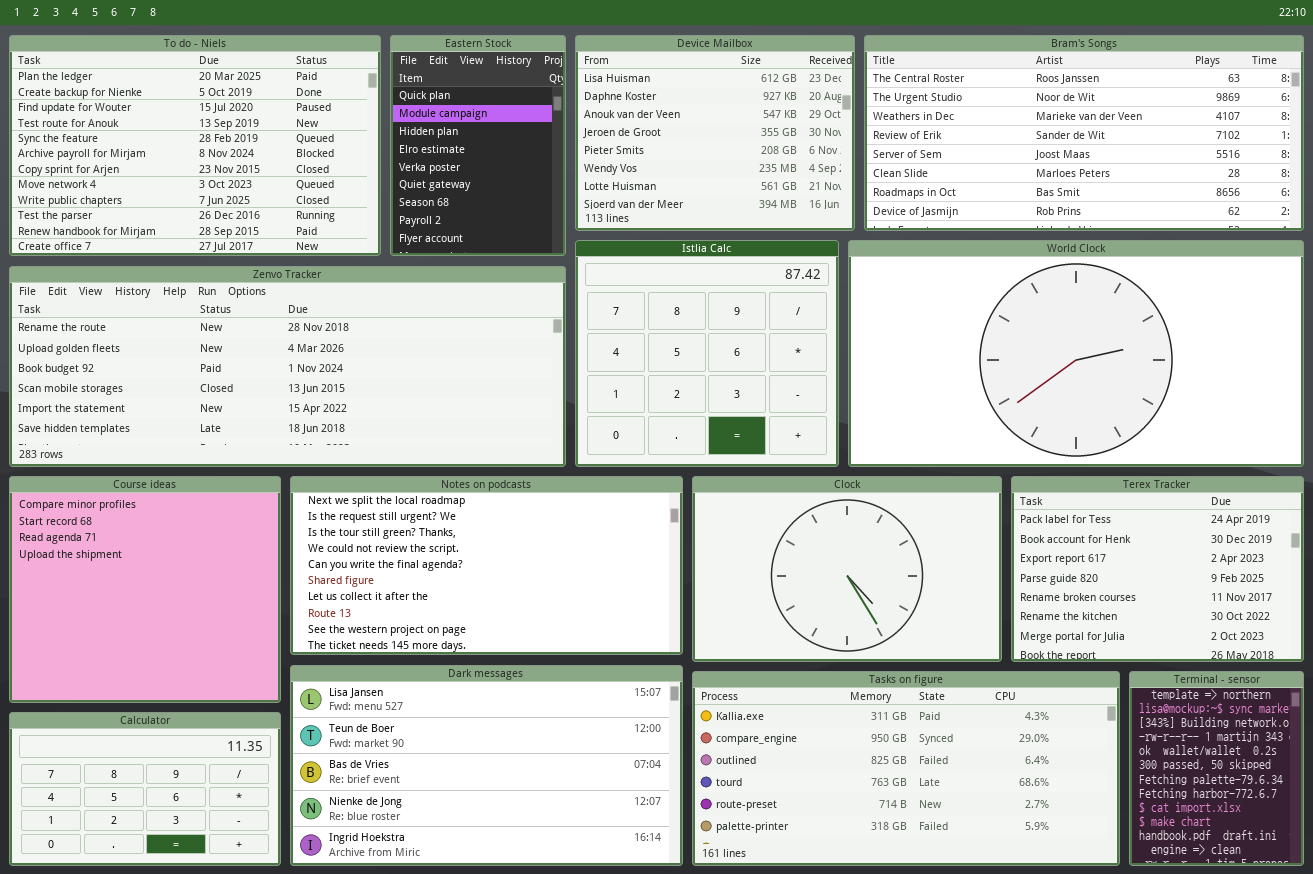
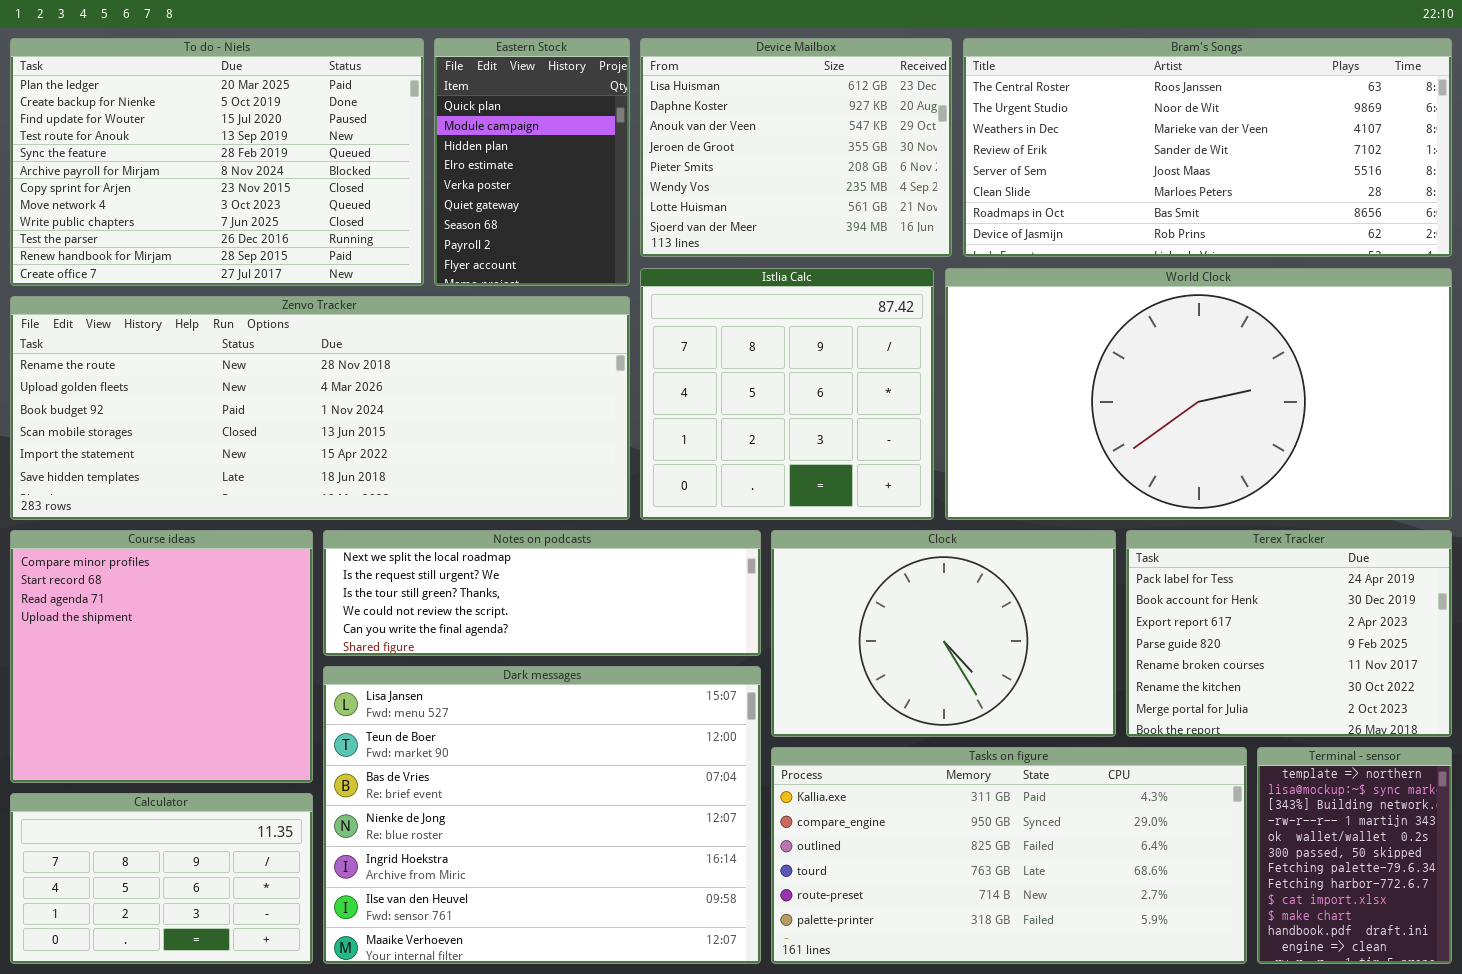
Notes on podcasts: [290,476,683,655] -> [323,530,761,656], resized
Dark messages: [290,665,683,866] -> [323,666,761,964], resized

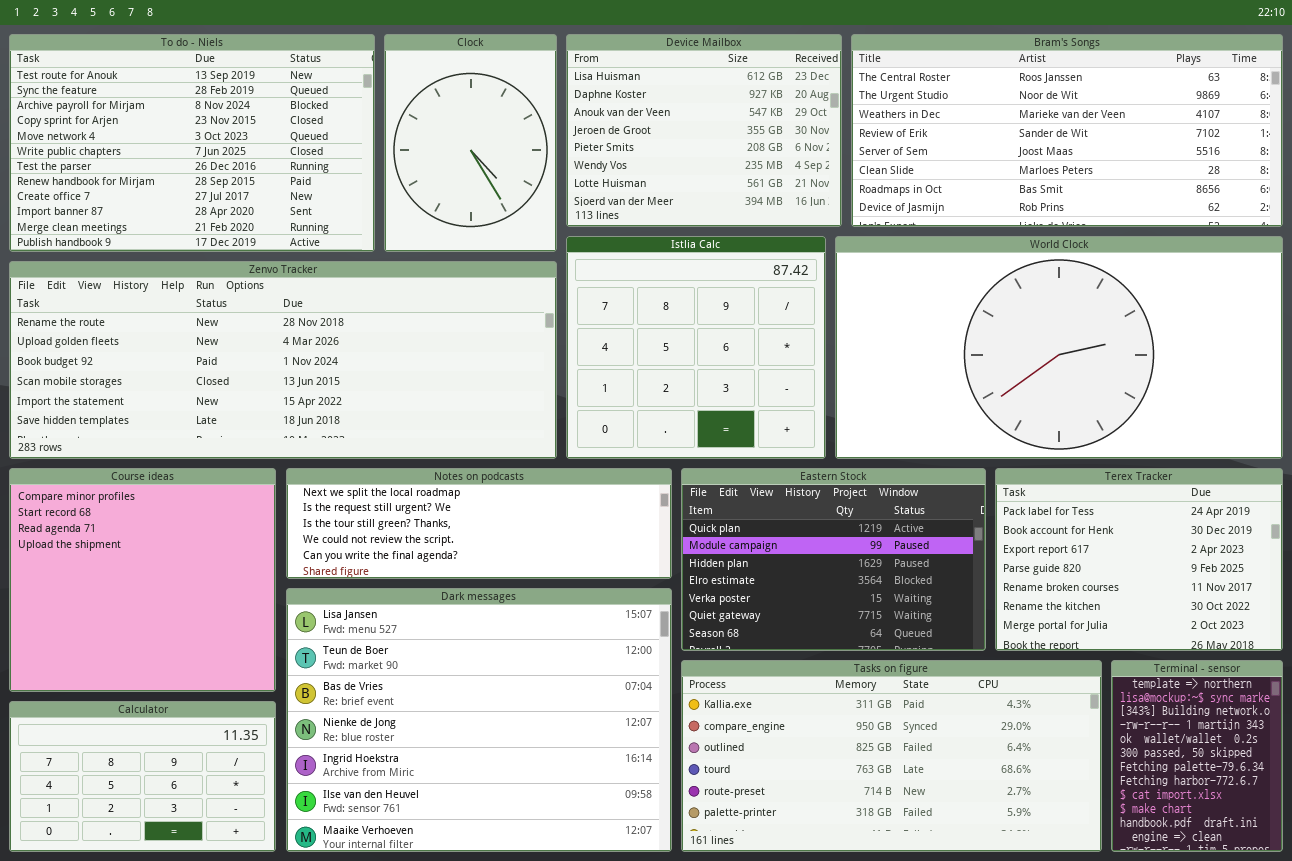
To do - Niels: [10,38,424,286] -> [9,34,375,252], scrolled down 3 rows
Eastern Stock: [434,38,630,286] -> [681,468,986,651], moved, resized
Clock: [771,530,1116,737] -> [384,34,557,252], moved, resized

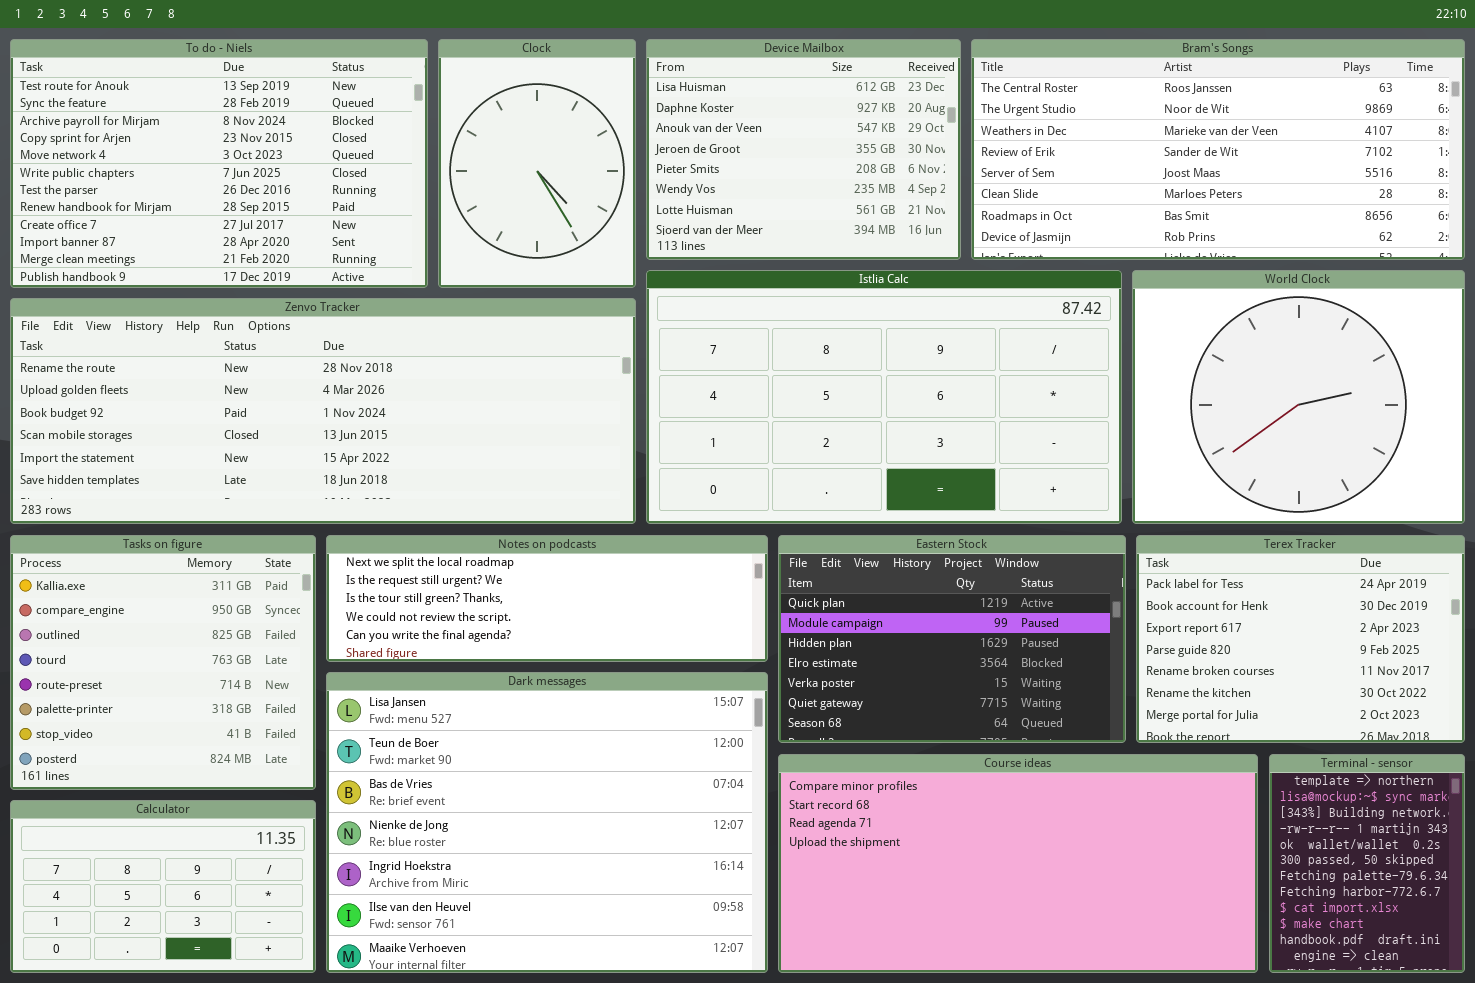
Istlia Calc: [566,236,826,459] -> [646,270,1122,524], resized
World Clock: [835,236,1283,459] -> [1132,270,1465,524], resized
Course ideas: [9,468,276,692] -> [778,754,1258,973], moved, resized
Tasks on figure: [681,660,1102,852] -> [10,535,316,790], moved, resized

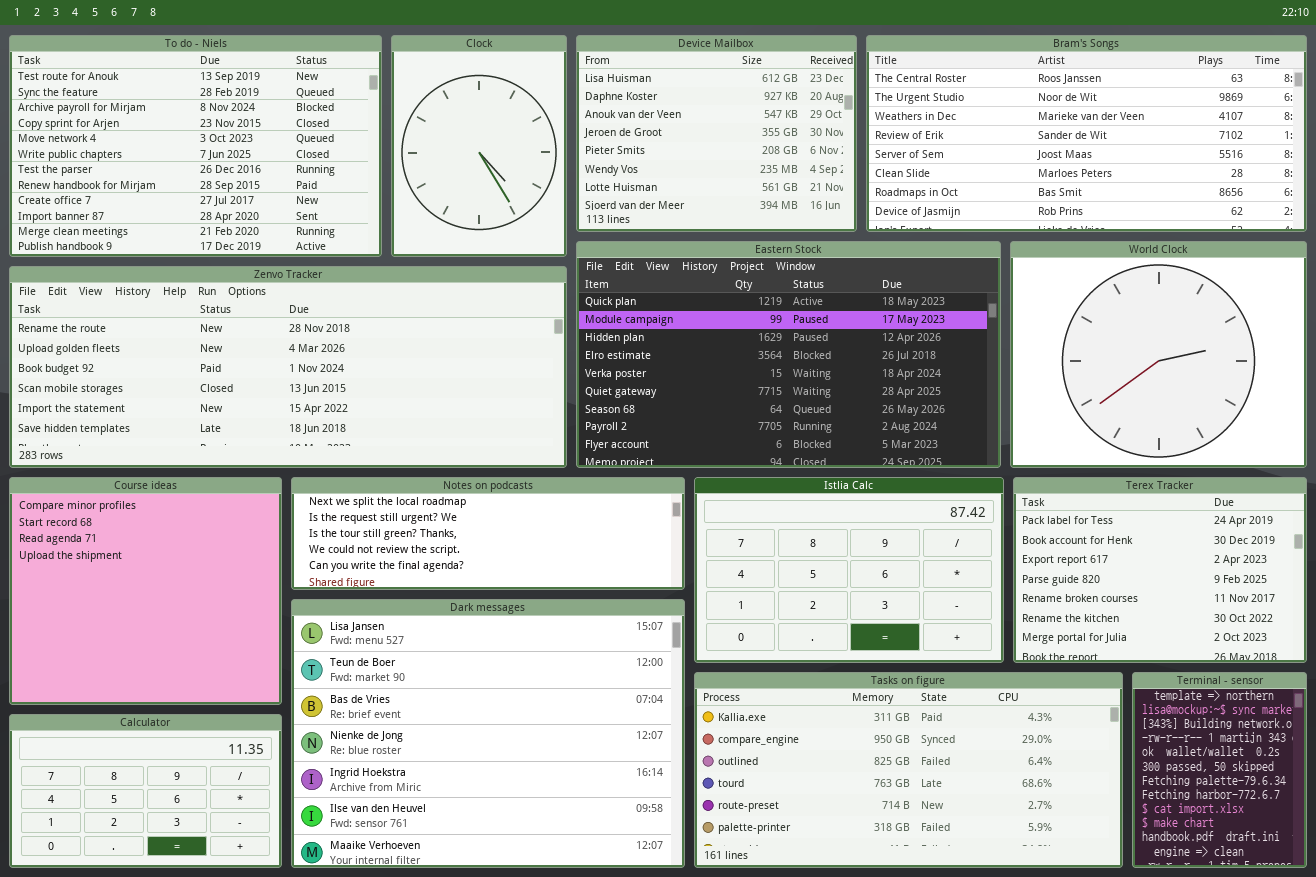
Istlia Calc: [646,270,1122,524] -> [694,477,1004,663], moved, resized
Tasks on figure: [10,535,316,790] -> [694,672,1123,868], moved, resized
Eastern Stock: [778,535,1126,743] -> [576,241,1001,468], moved, resized
Course ideas: [778,754,1258,973] -> [9,477,282,705], moved, resized

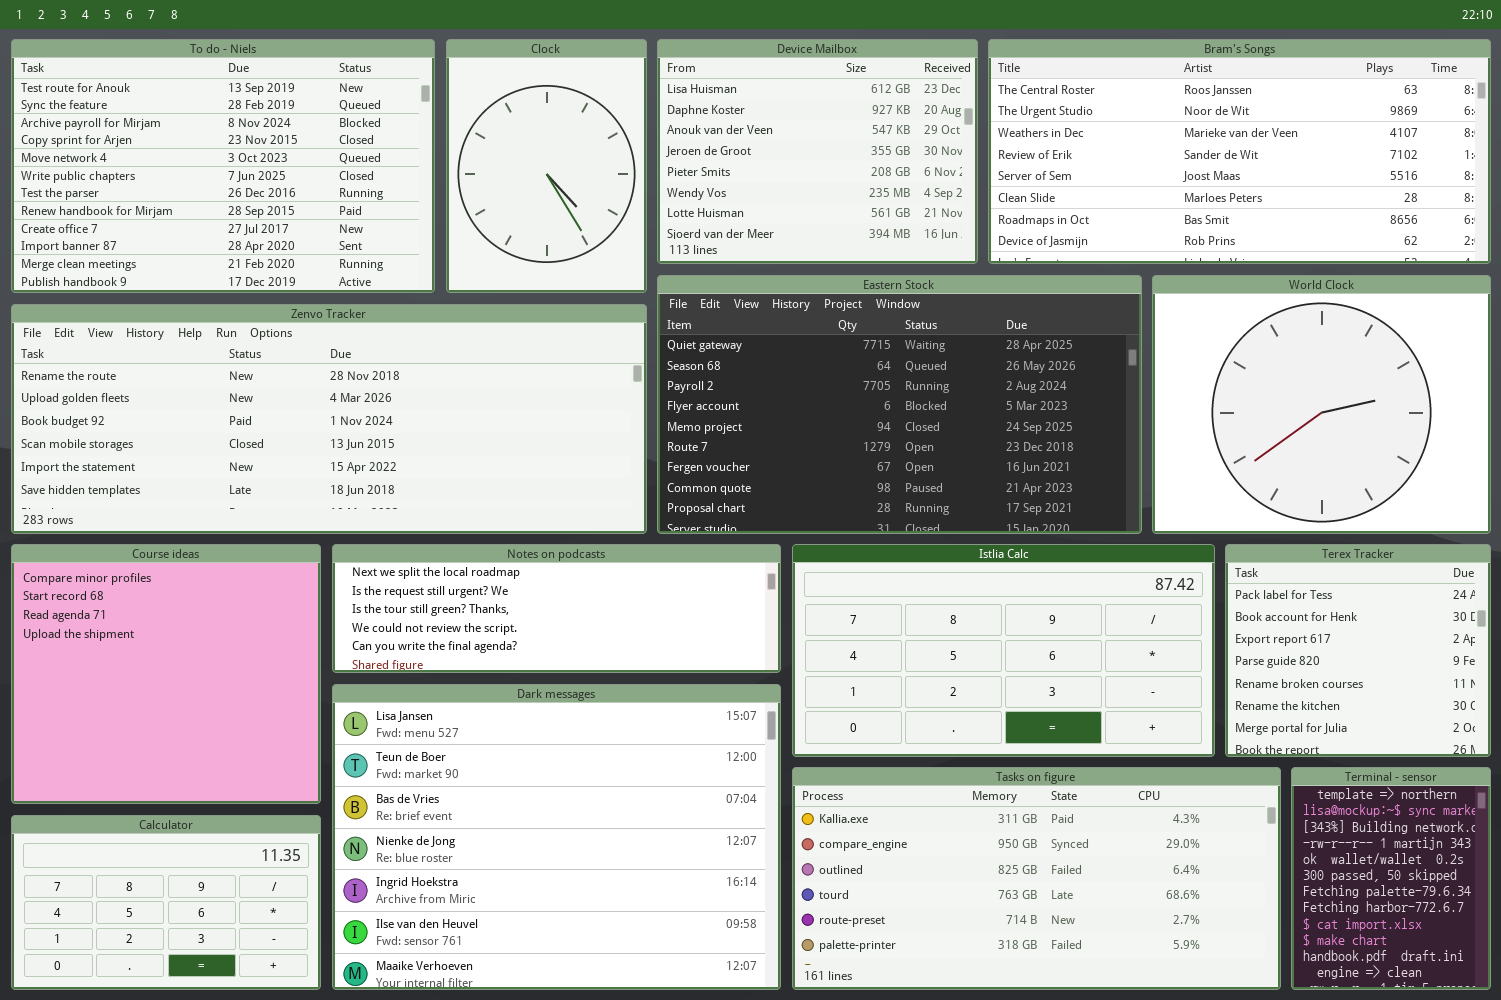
Eastern Stock: [576,241,1001,468] -> [657,275,1142,534], scrolled down 5 rows
Istlia Calc: [694,477,1004,663] -> [792,544,1215,757], resized
Terex Tracker: [1013,477,1307,663] -> [1225,544,1491,757], resized

